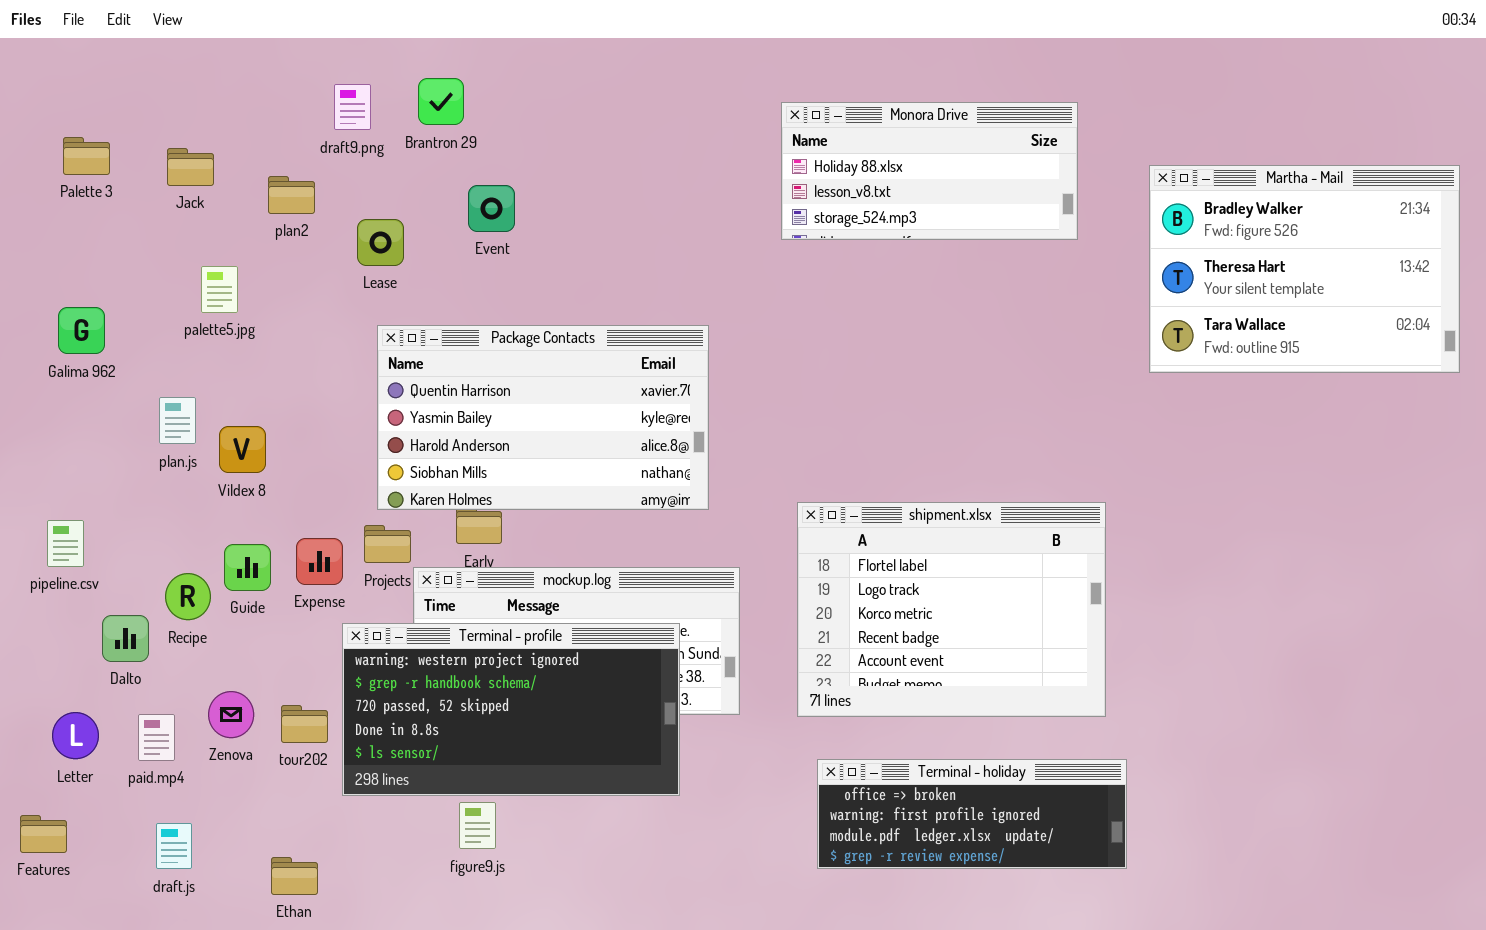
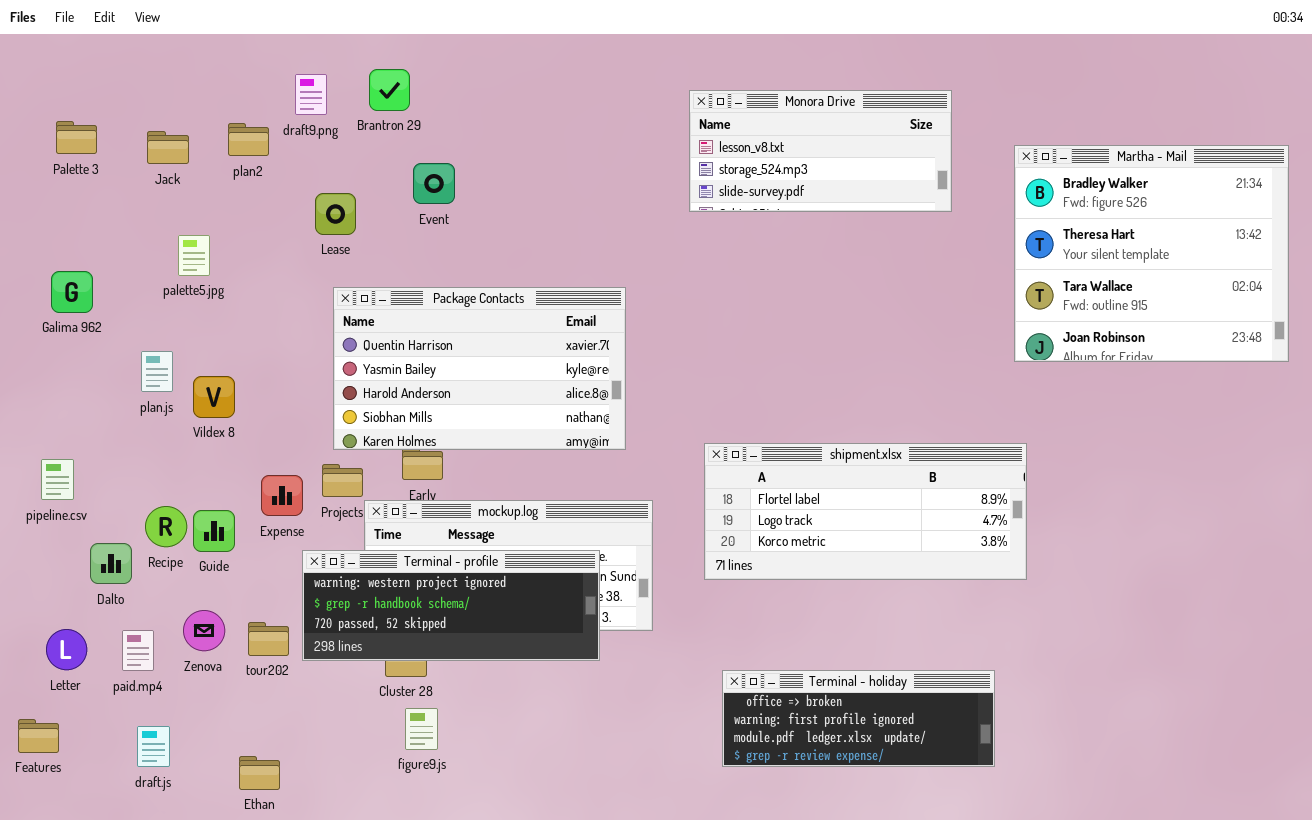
Monora Drive: [781,102,1078,240] -> [689,90,952,212], scrolled down 1 row
Martha - Mail: [1149,165,1460,373] -> [1014,145,1289,362], resized
plan2: [268,176,315,214] -> [228,123,269,156], moved
shipment.xlsx: [797,502,1106,717] -> [704,443,1027,580], resized
Guide: [224,544,271,591] -> [193,510,235,552], moved
Terminal - profile: [342,623,680,796] -> [302,550,600,661], resized

